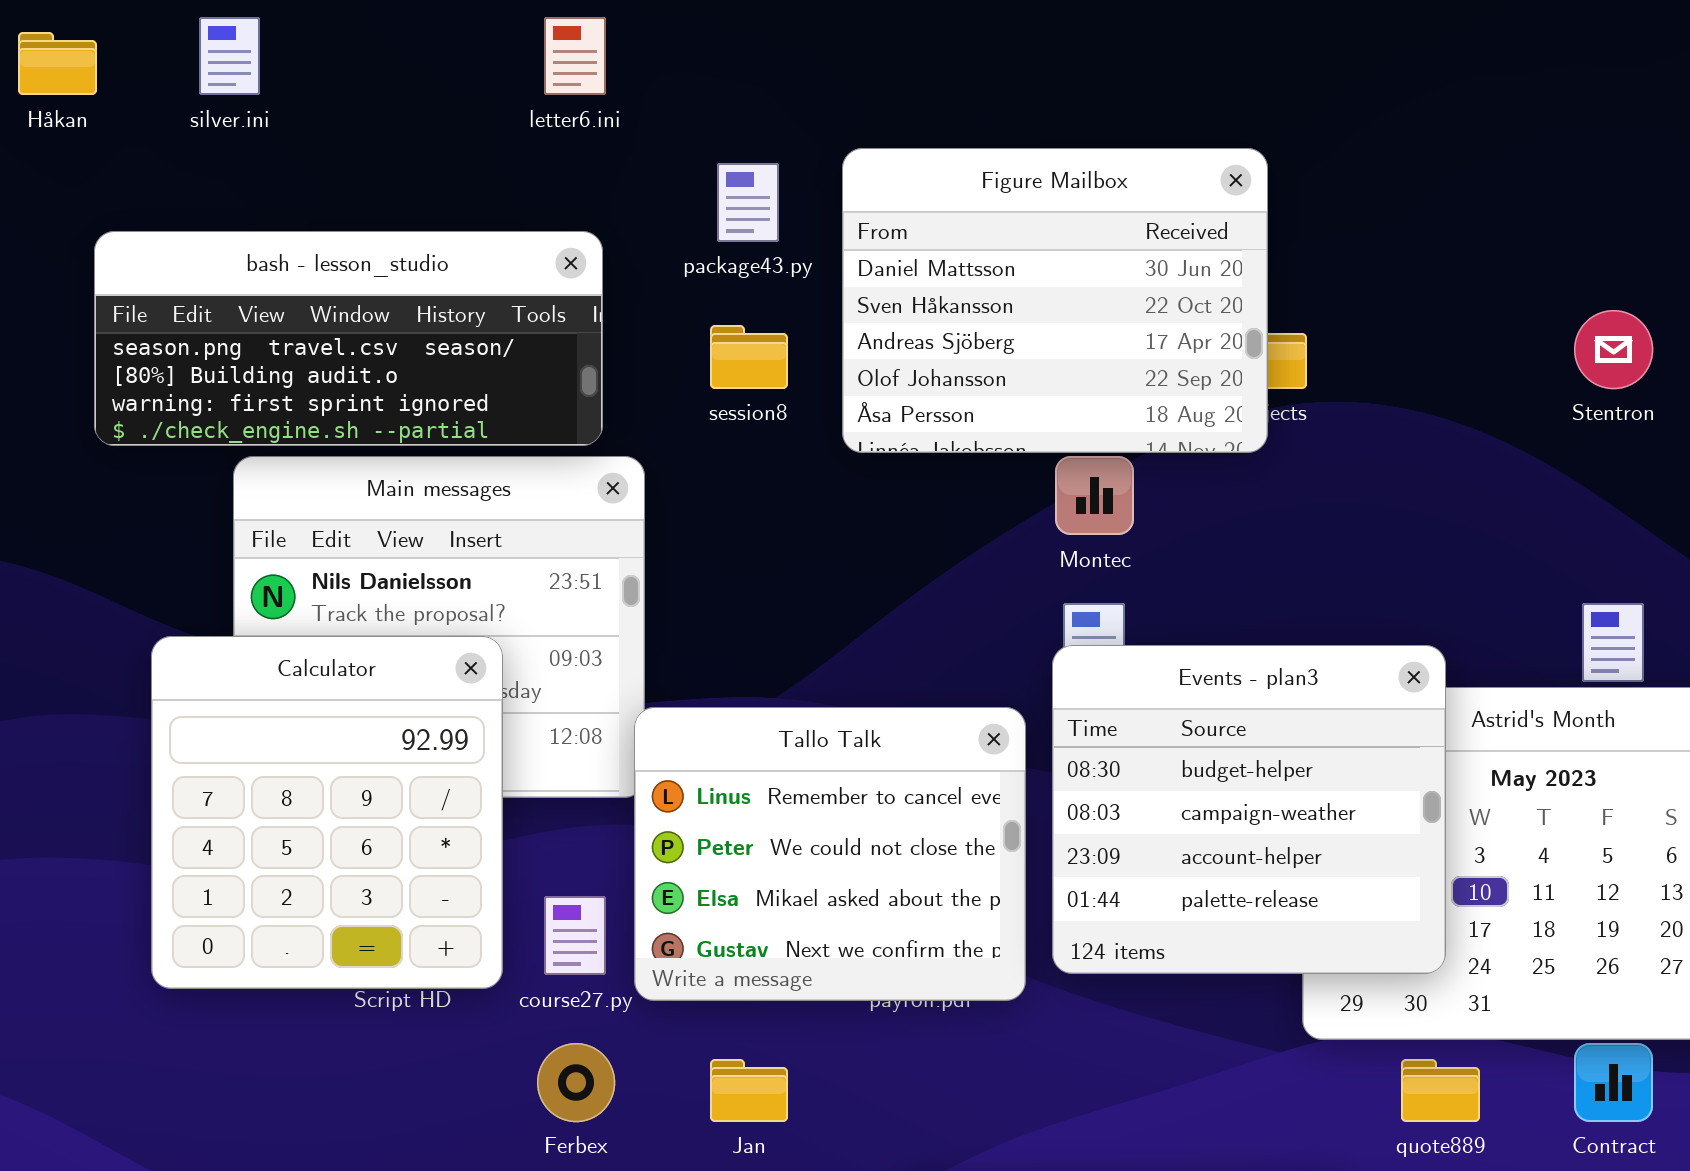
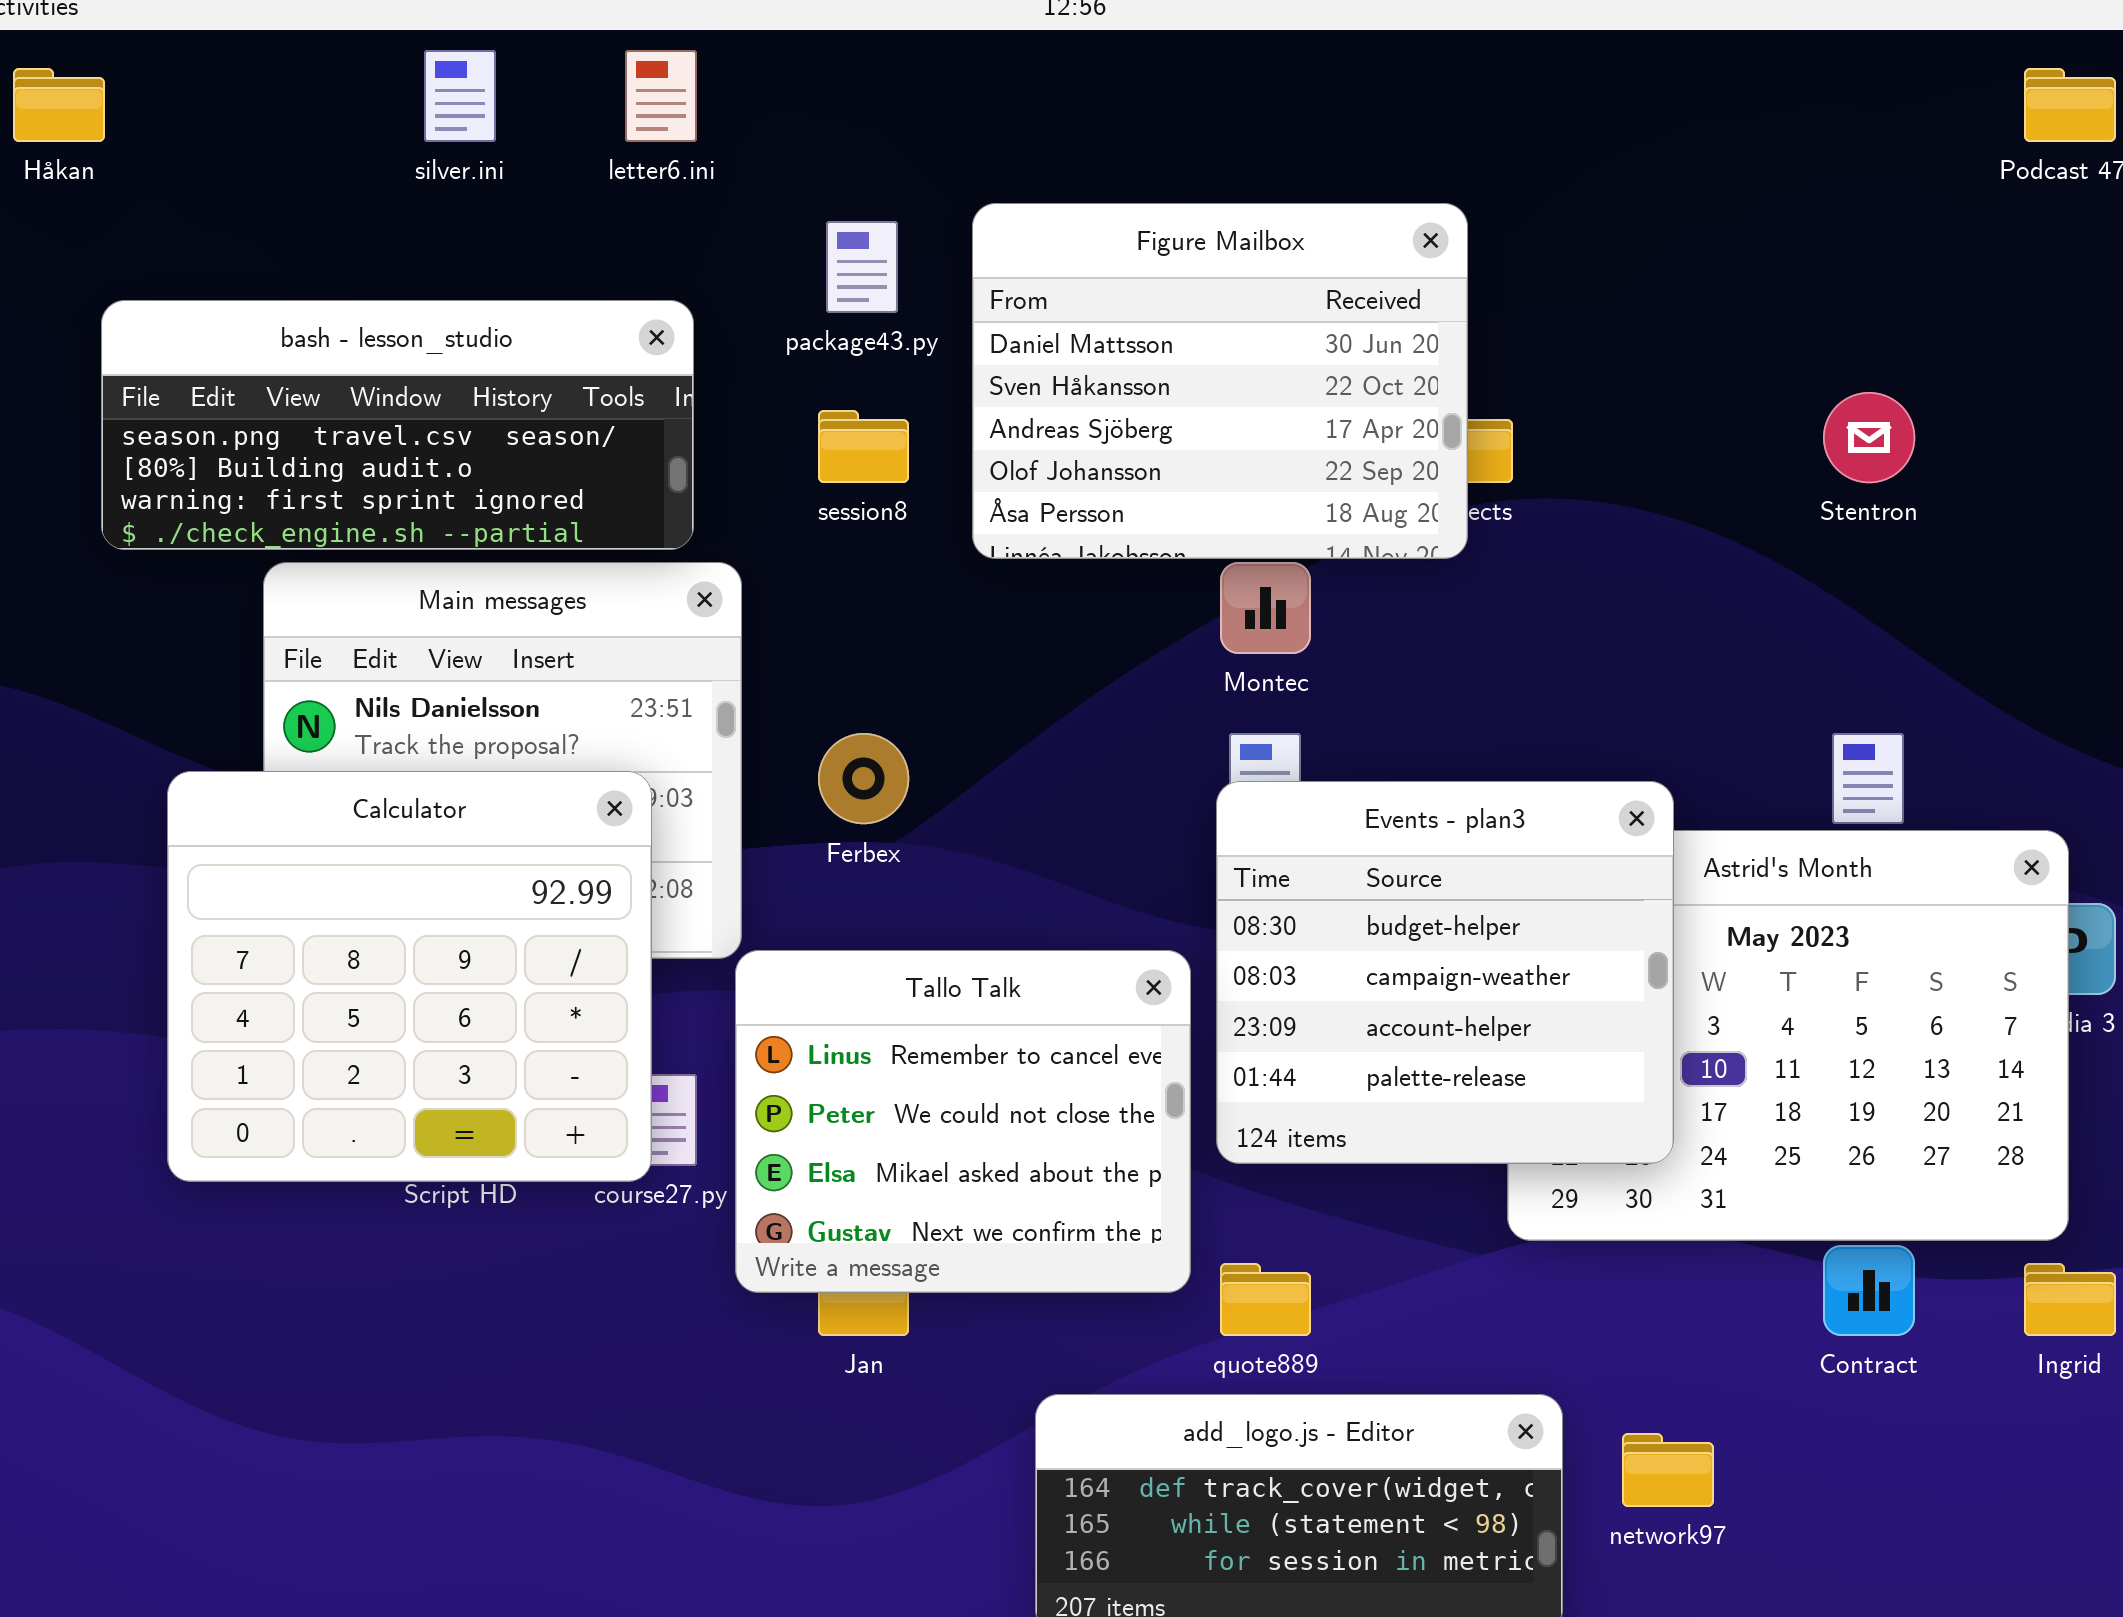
silver.ini: [199,17,260,95] -> [424,50,496,142], moved
Calculator: [151,636,503,989] -> [167,771,652,1182], resized
Tallo Talk: [634,707,1026,1001] -> [735,950,1191,1293], moved
Ferbex: [537,1043,615,1122] -> [818,733,909,824], moved
quote889: [1401,1059,1480,1122] -> [1220,1263,1311,1336], moved

